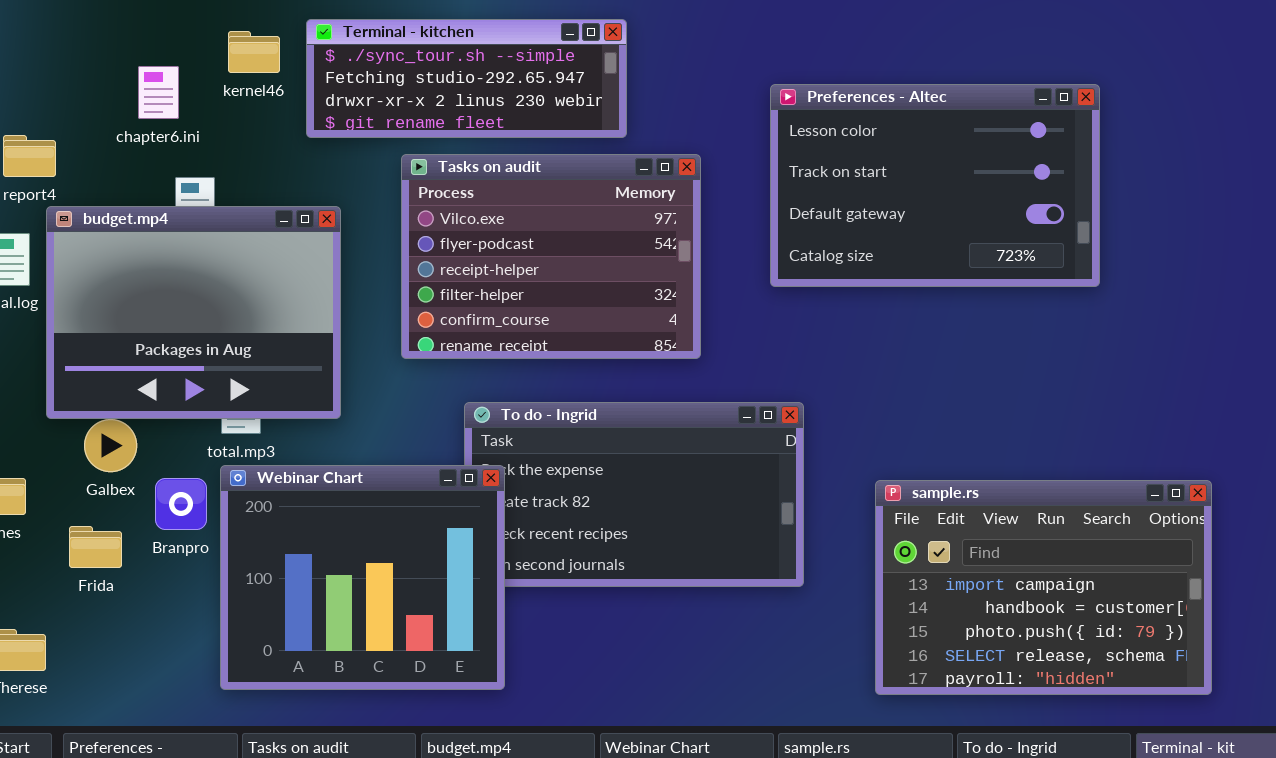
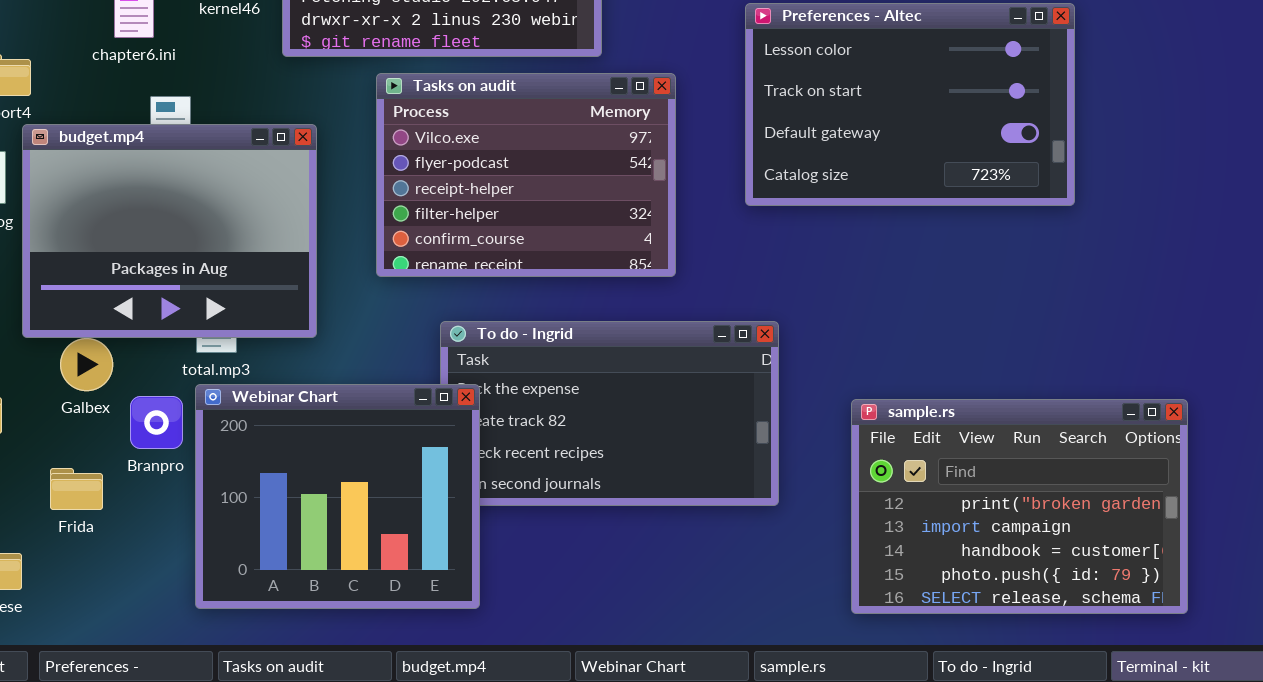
sample.rs: [875,480,1212,695] -> [851,399,1188,614], scrolled up 1 row
Frida: [69,526,122,568] -> [50,468,103,510], moved

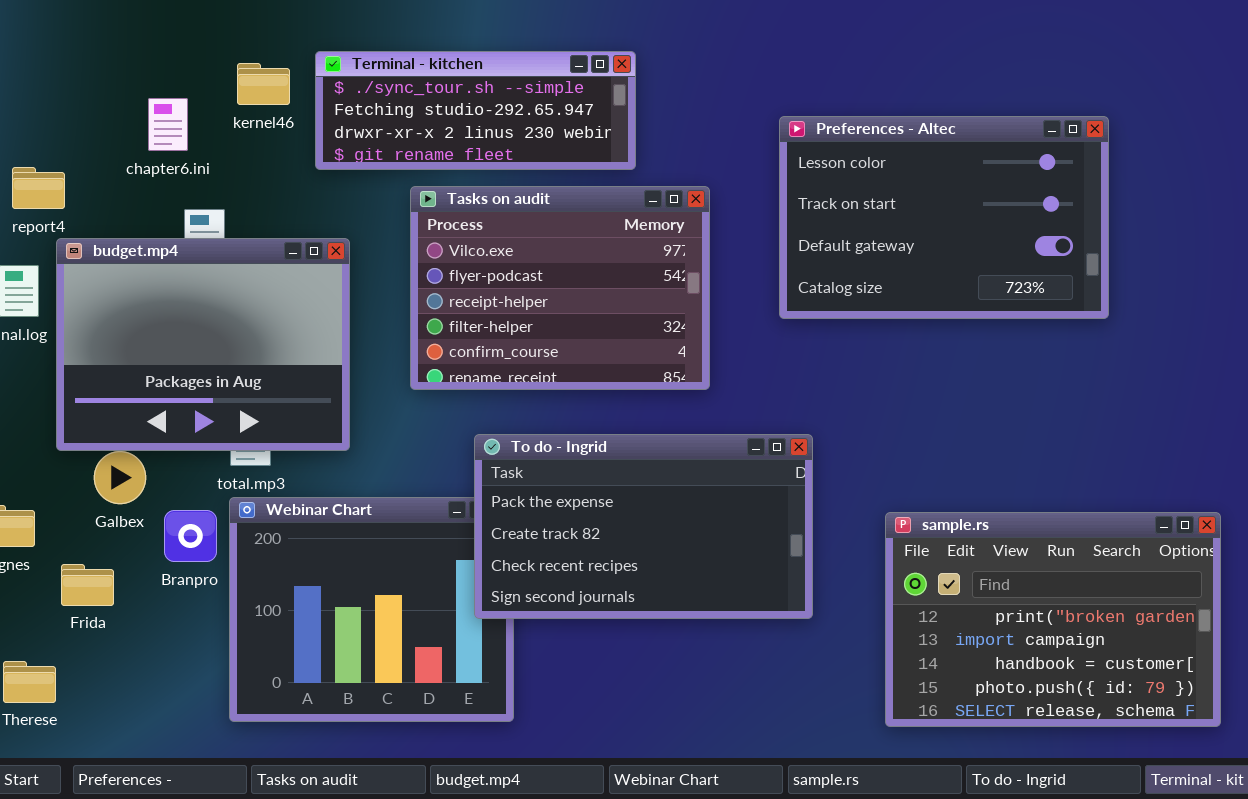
To do - Ingrid: [440,321,779,506] -> [474,434,813,619], raised
Frida: [50,468,103,510] -> [61,564,114,606], moved

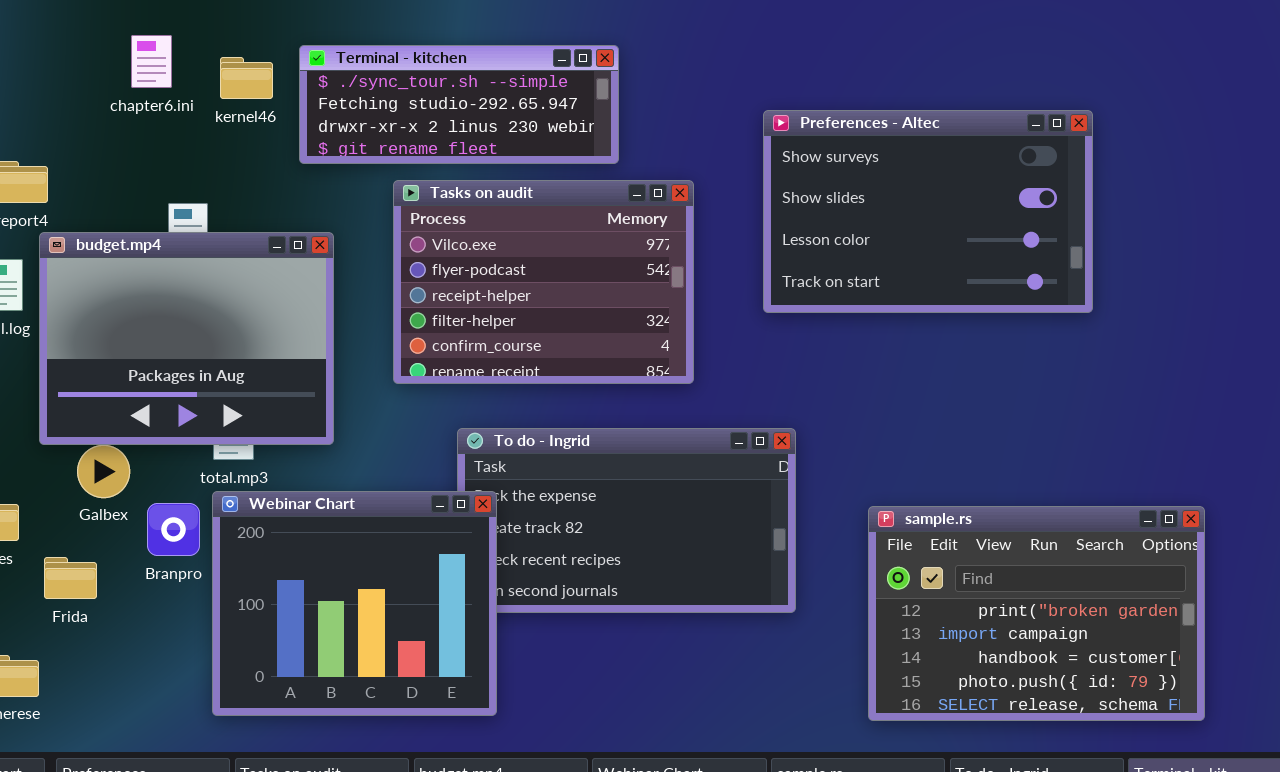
chapter6.ini: [148,98,188,151] -> [131,35,172,88], moved
Preferences - Altec: [779,116,1109,319] -> [763,110,1093,313], scrolled up 2 rows
Webinar Chart: [229,497,514,722] -> [212,491,497,716], raised

